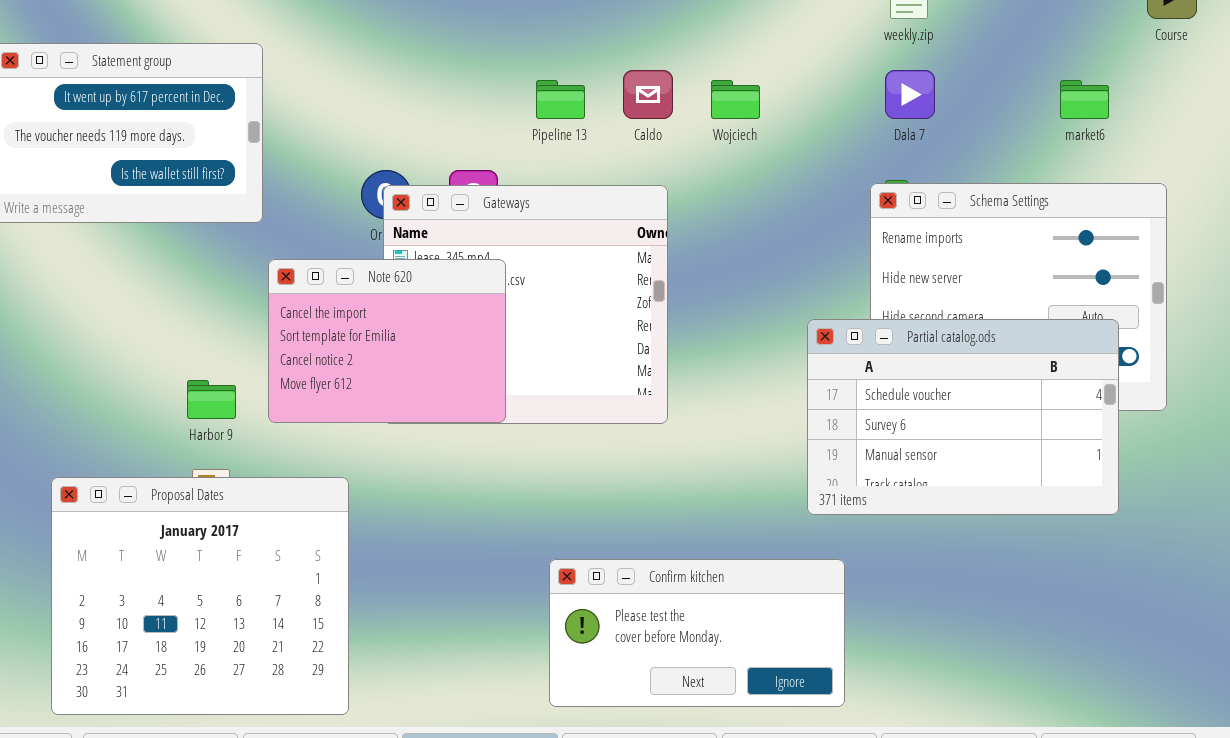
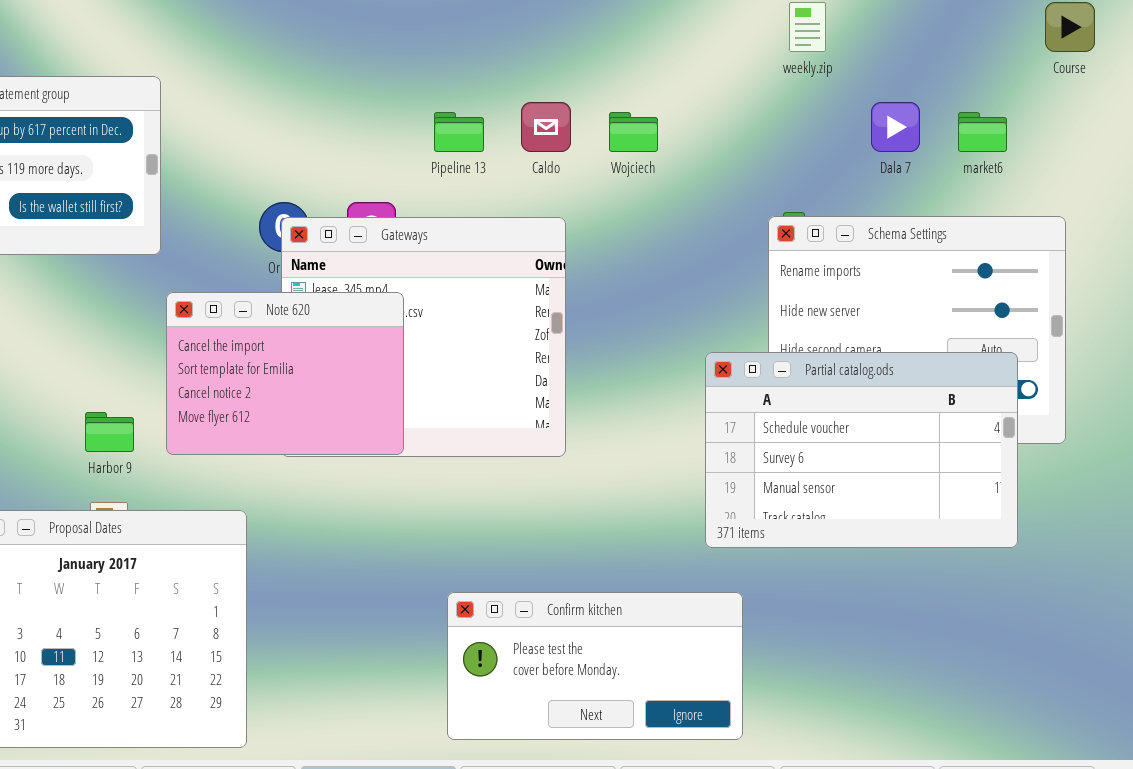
Dala 7: [885,70,935,119] -> [871,102,920,152], moved

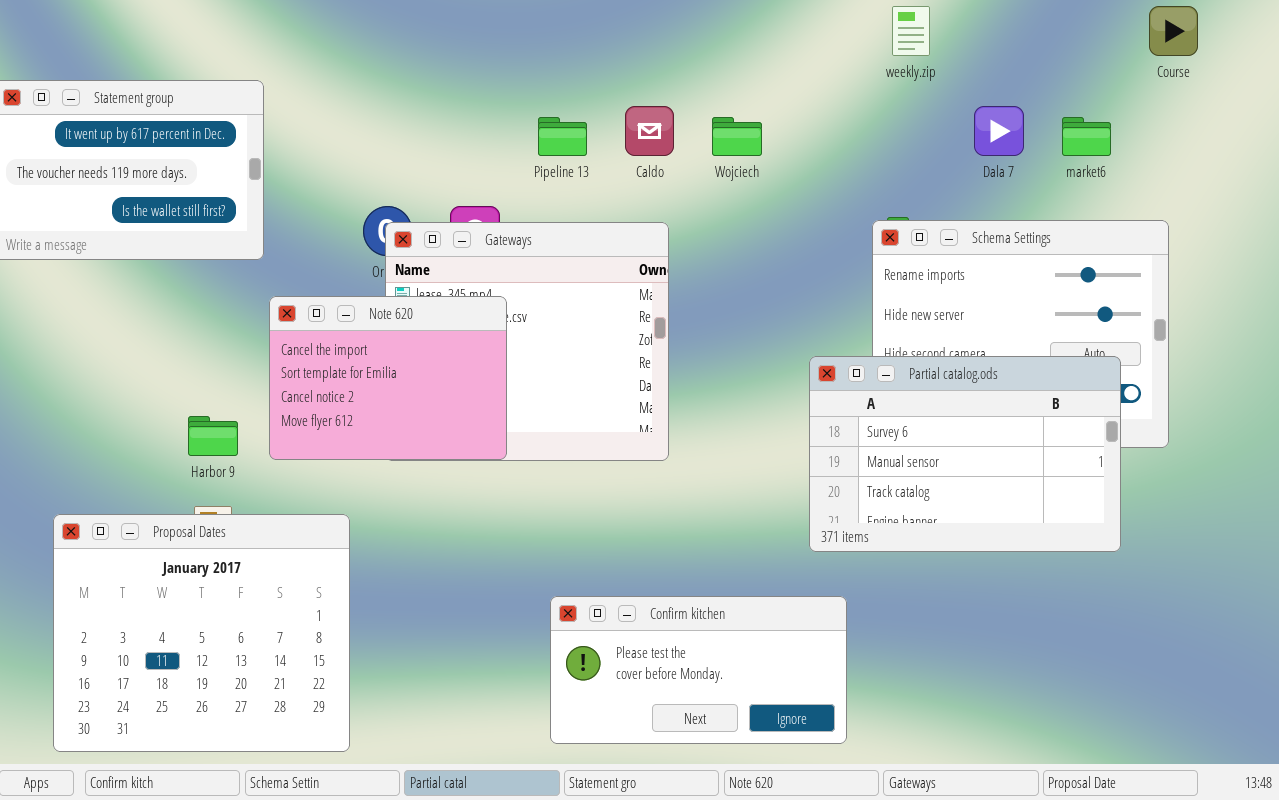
Partial catalog.ods: [705,352,1018,548] -> [809,356,1121,552], scrolled down 1 row

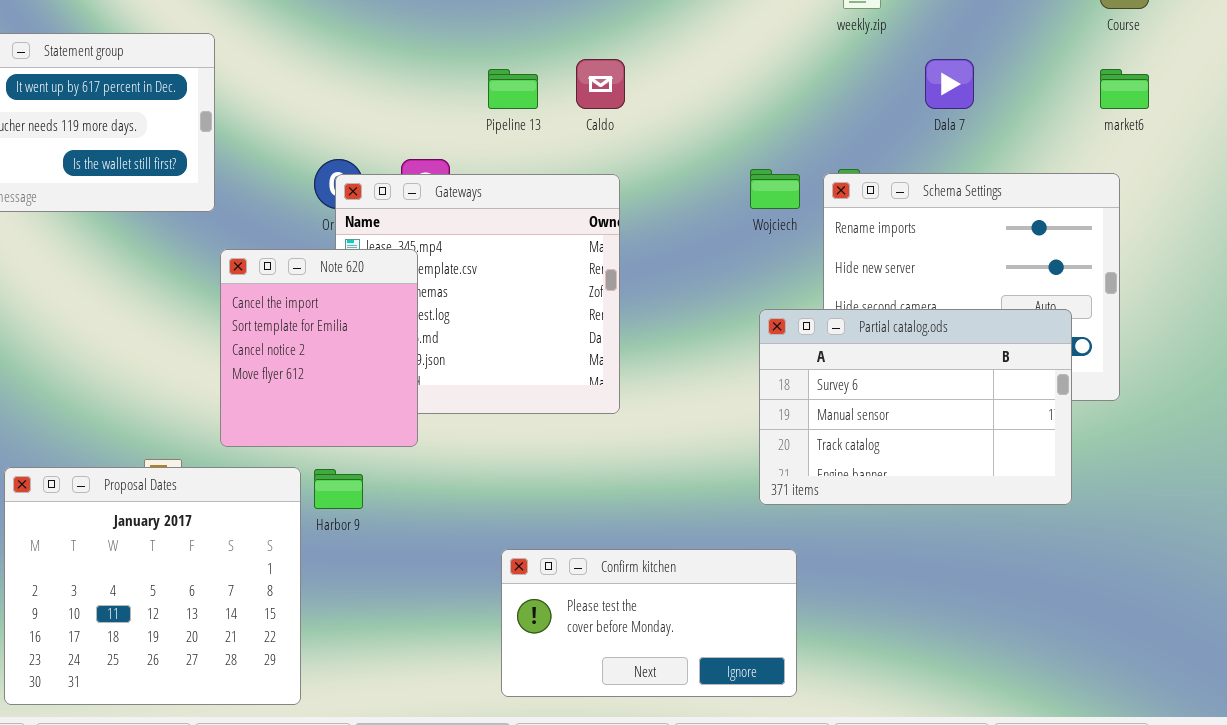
Wojciech: [712,117,762,156] -> [750,169,800,209], moved
market6: [1062,117,1111,156] -> [1100,69,1149,109], moved
Note 620: [269,296,507,460] -> [220,249,418,447], resized
Harbor 9: [188,416,238,456] -> [314,469,363,509], moved

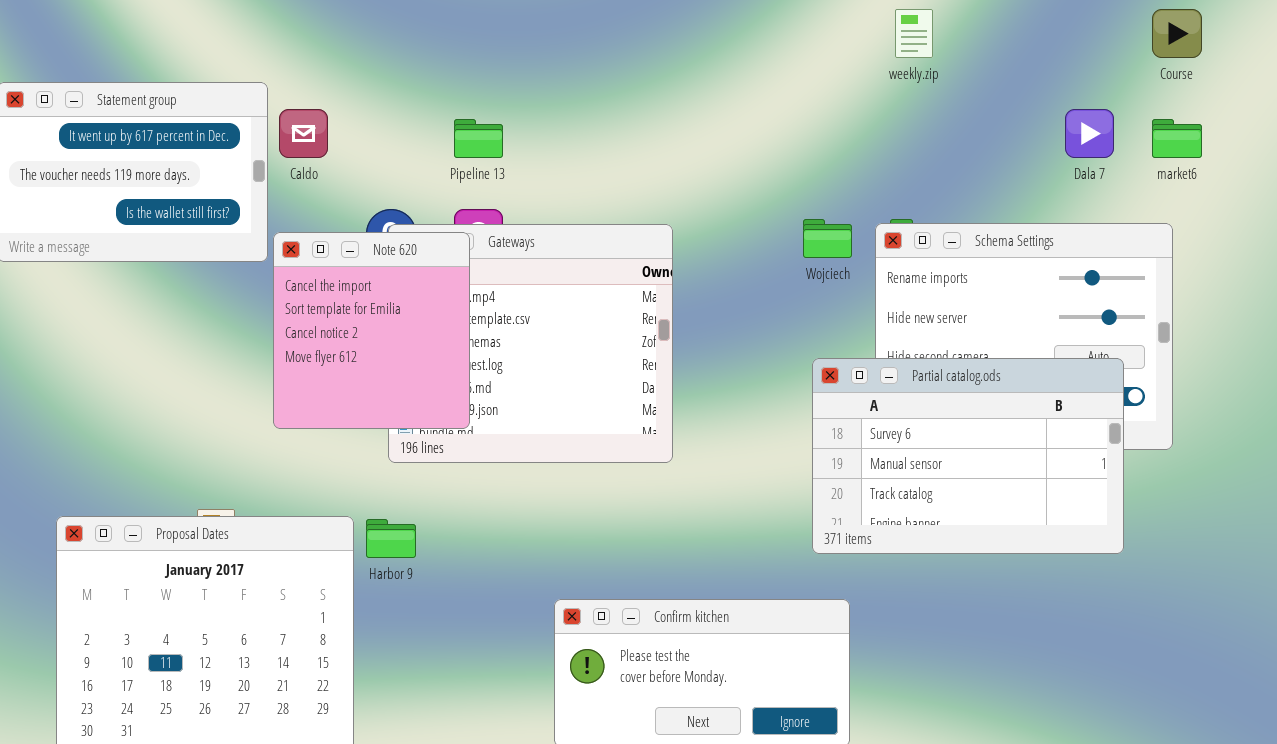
Caldo: [576,59,625,109] -> [279,109,328,158], moved
Dala 7: [925,59,974,109] -> [1065,109,1114,158], moved
Pipeline 13: [488,69,538,109] -> [454,119,503,158], moved
Note 620: [220,249,418,447] -> [273,232,470,429], moved

